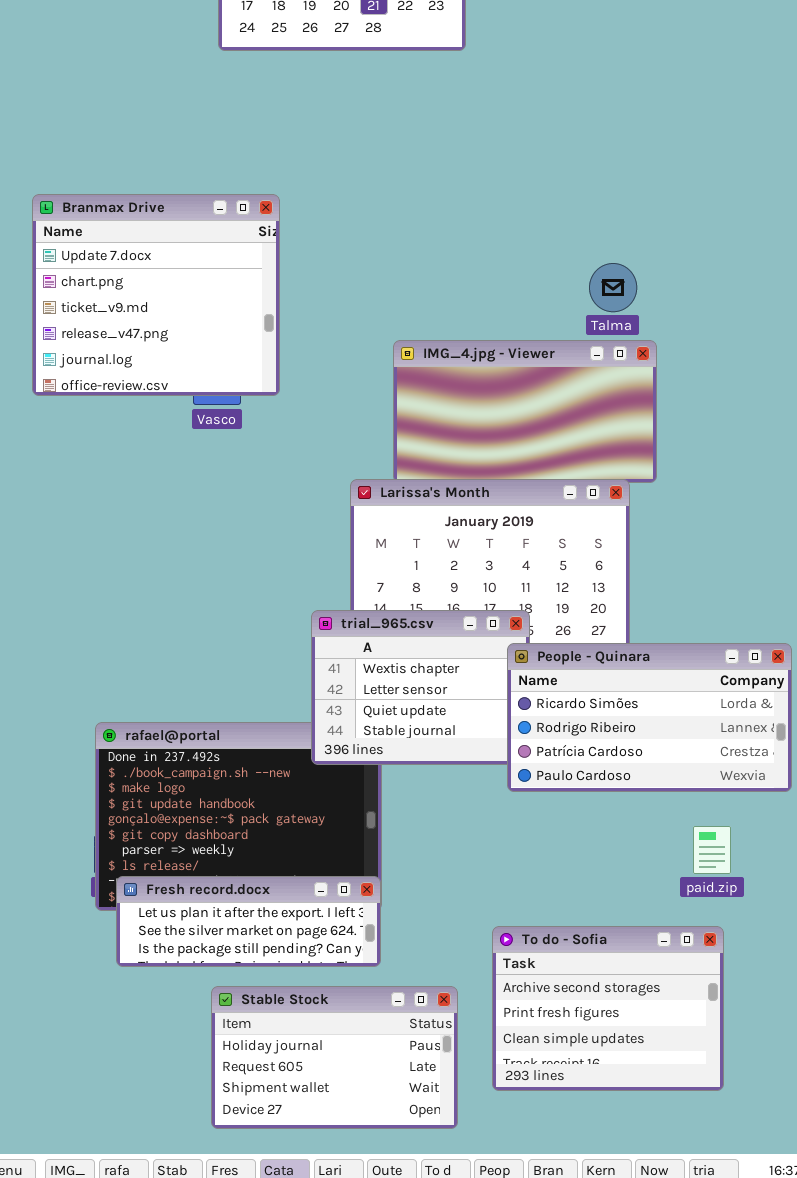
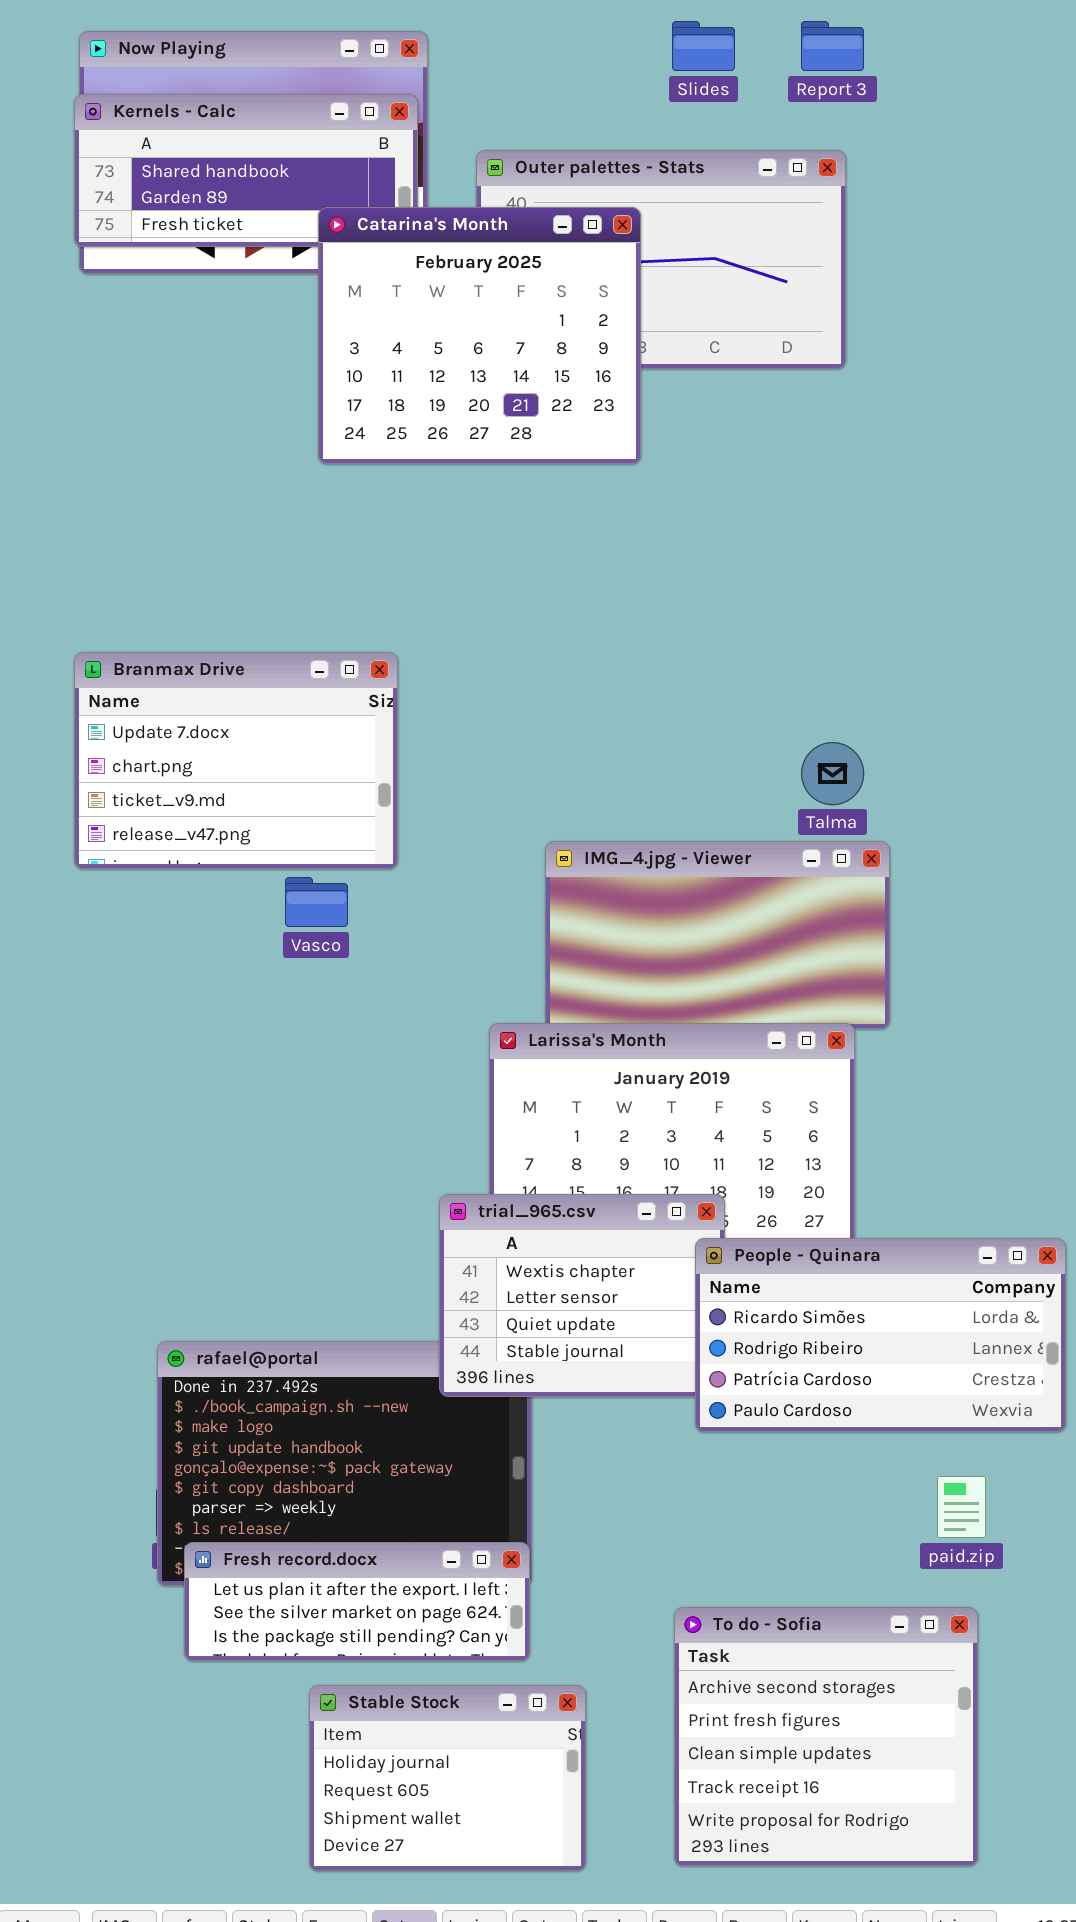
Branmax Drive: [32,194,280,396] -> [74,652,398,869], resized
To do - Sofia: [492,926,724,1091] -> [674,1607,978,1866], resized
Stable Stock: [211,986,458,1129] -> [309,1685,586,1871], resized

